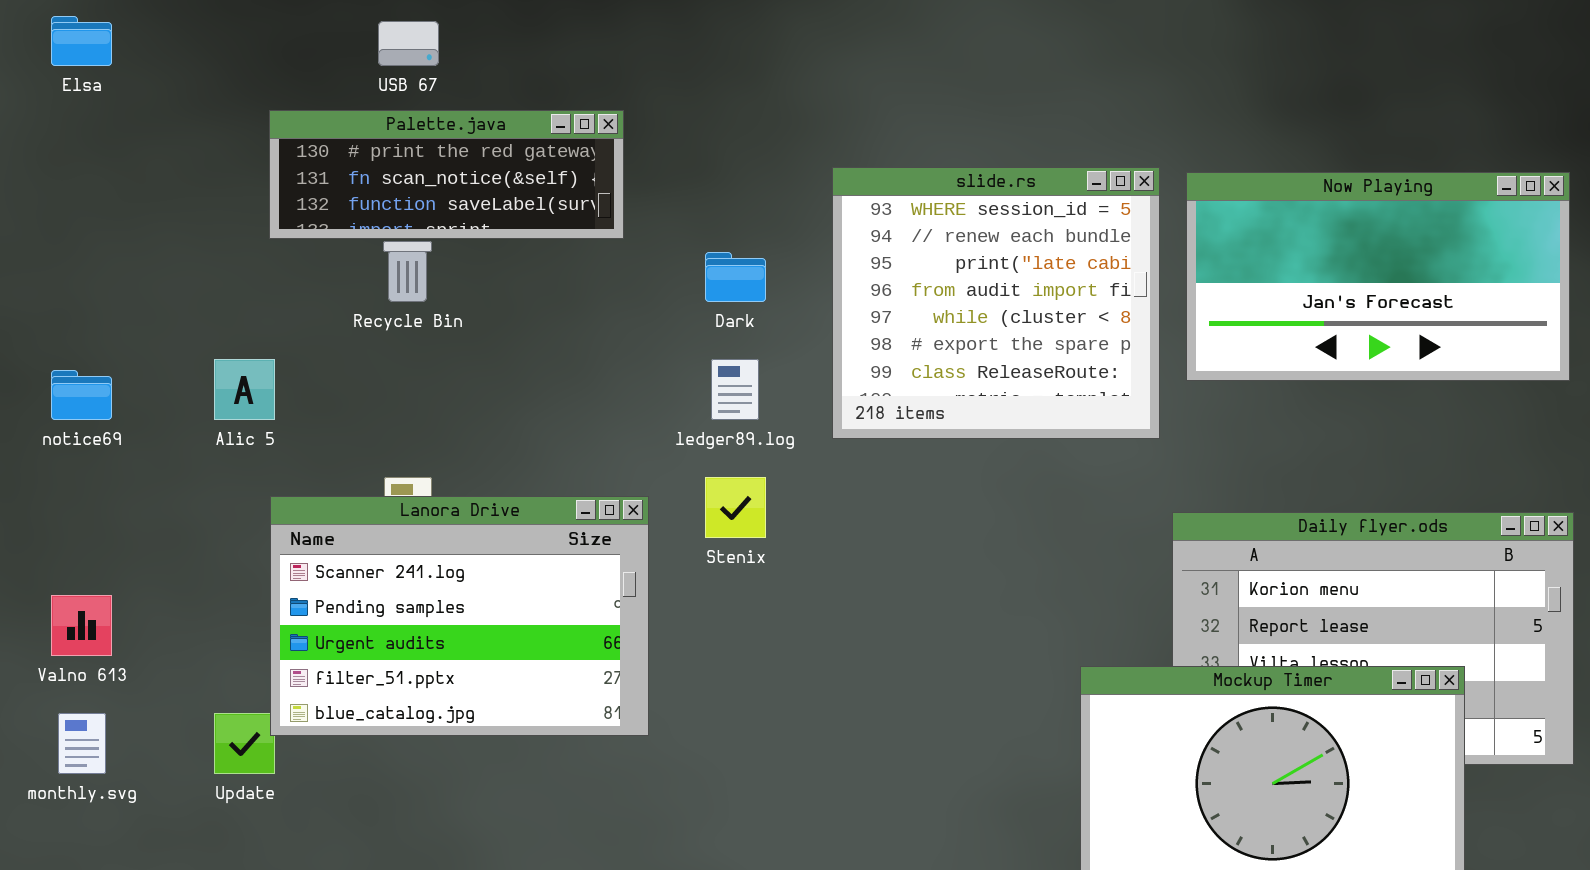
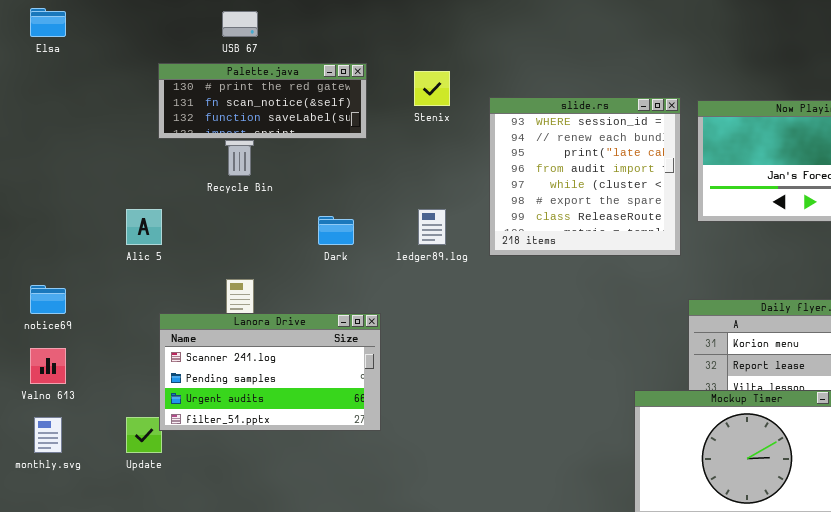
Dark: [705,252,766,302] -> [318,216,354,245], moved
notice69: [51,370,112,420] -> [30,285,66,314], moved
Stenix: [705,477,766,538] -> [414,71,450,106], moved
Lanora Drive: [270,496,649,736] -> [159,313,381,431], resized

